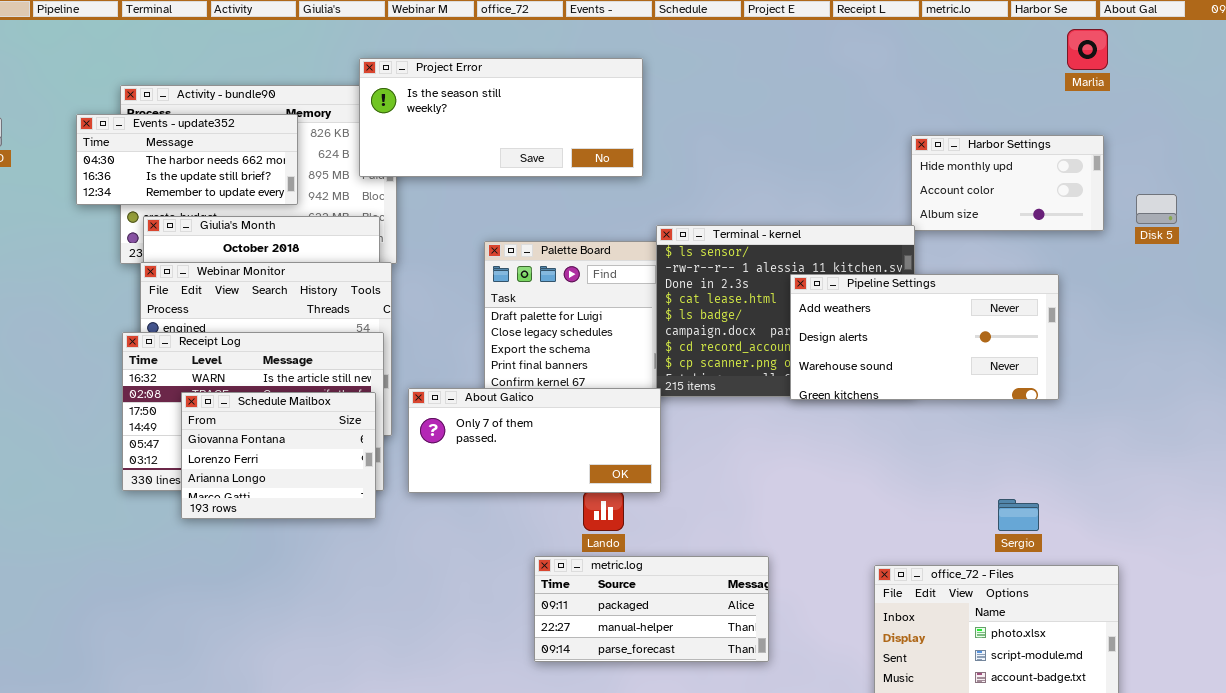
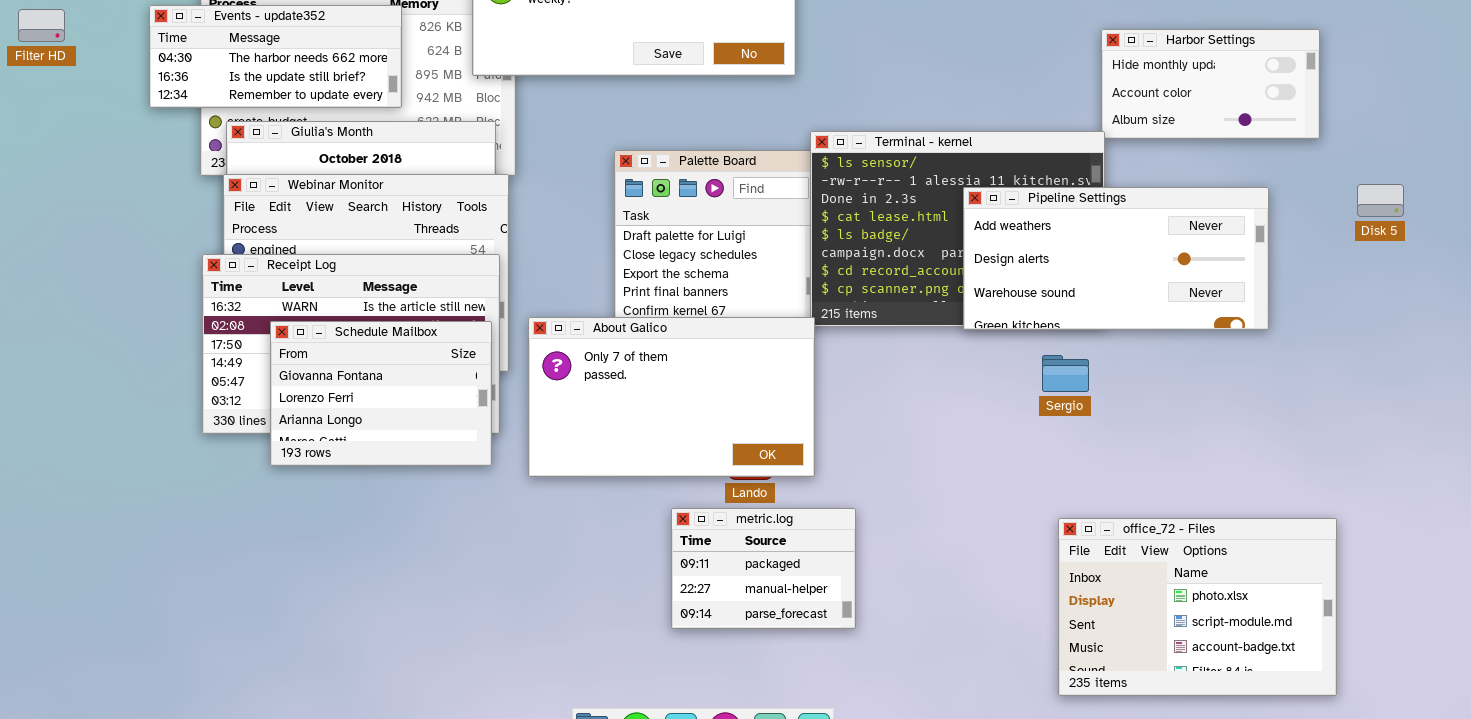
Disk 5: [1136,194,1177,224] -> [1357,184,1404,217], moved
About Galico: [408,388,661,493] -> [528,317,815,477], resized
Sergio: [998,499,1039,531] -> [1042,355,1089,392], moved
metric.log: [534,556,769,662] -> [671,508,856,629], resized

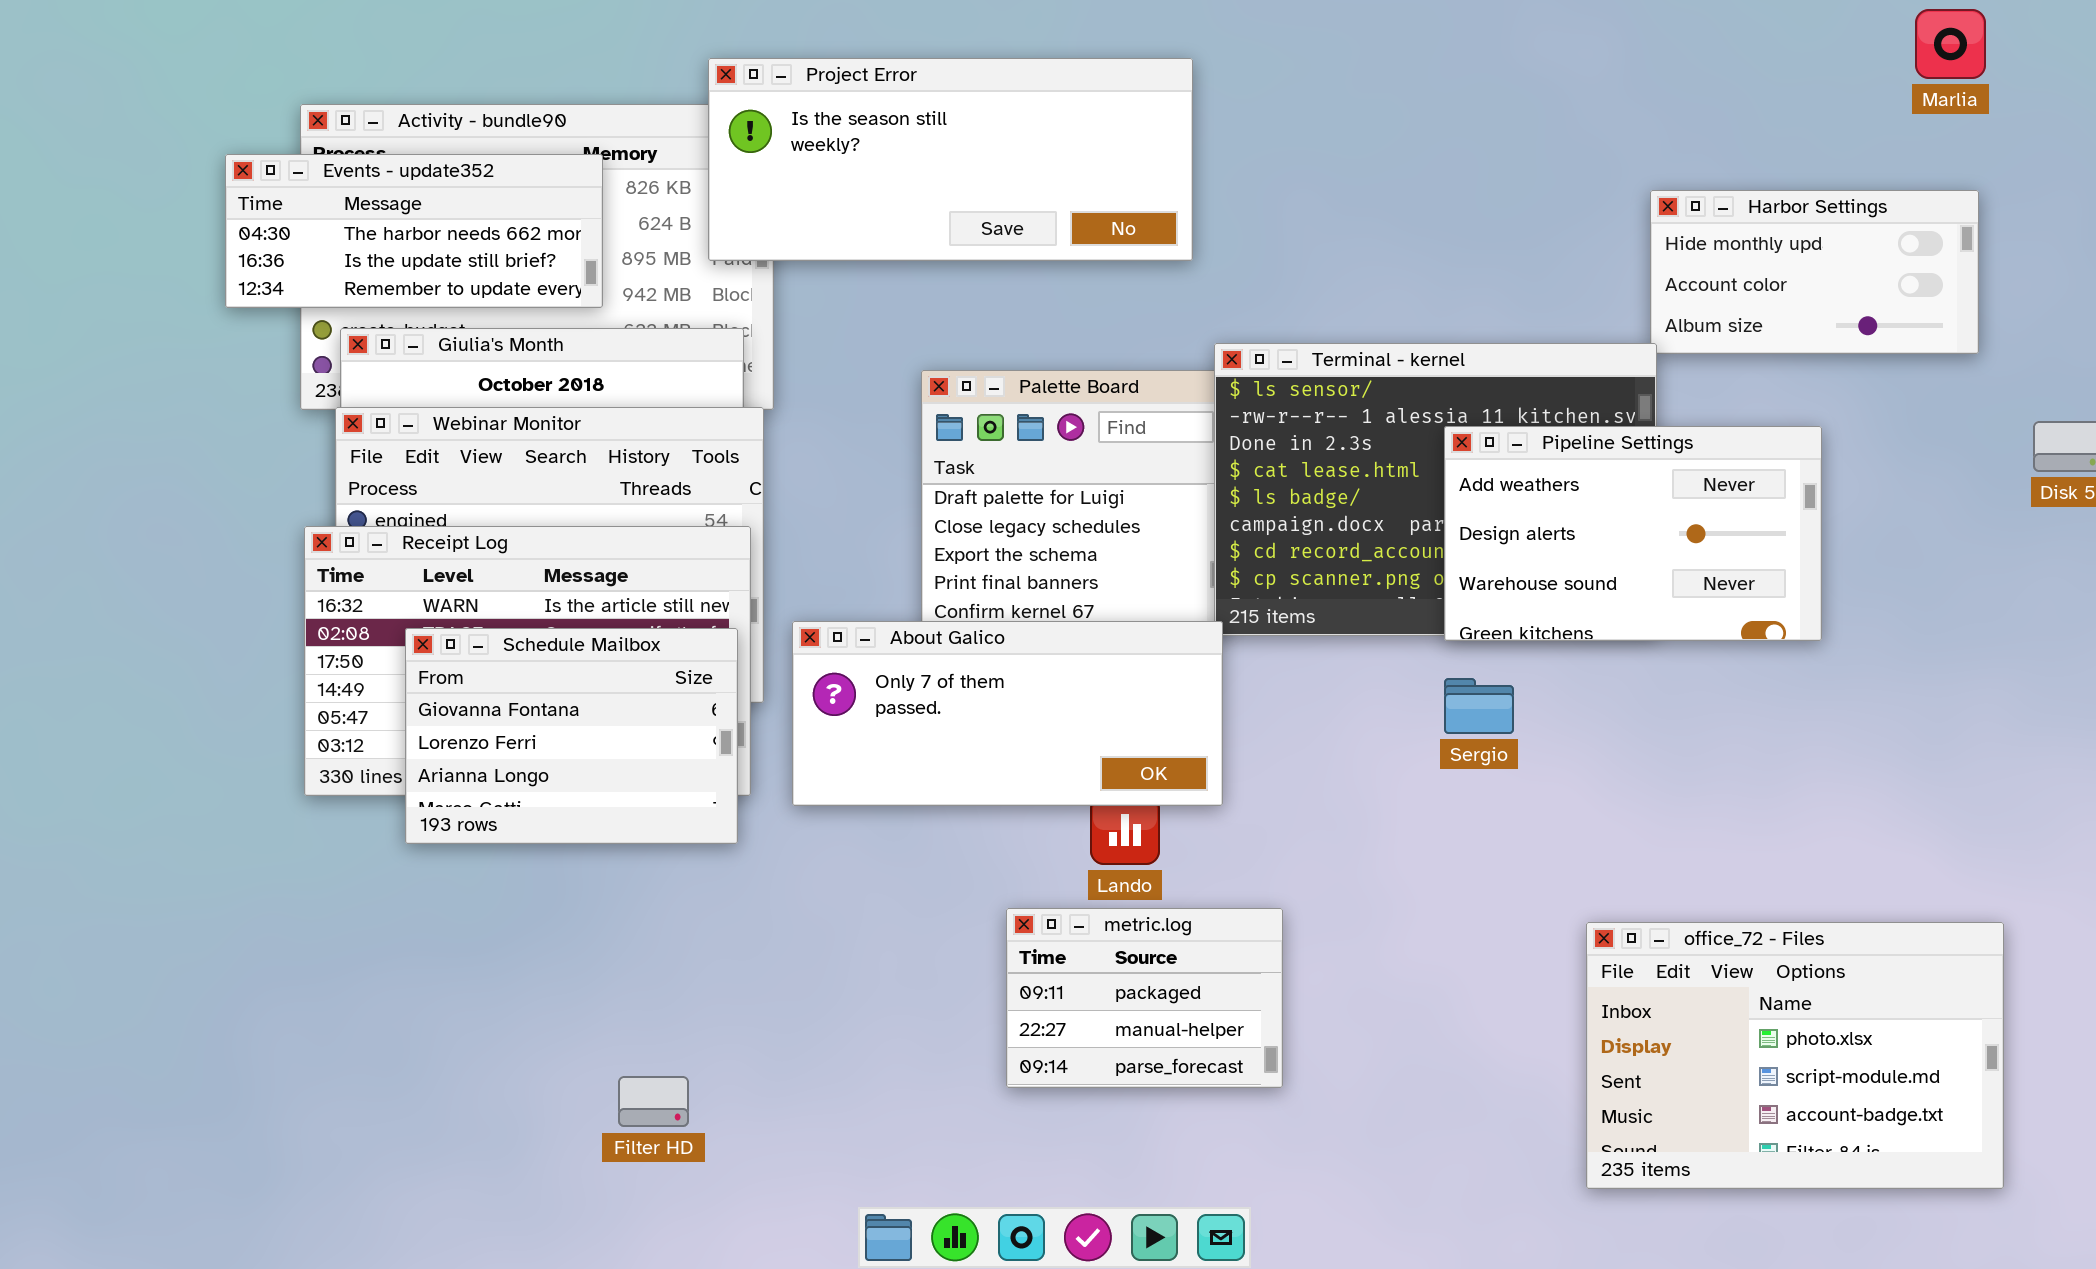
Filter HD: [18,9,65,42] -> [618,1076,689,1127], moved
Pipeline Settings: [963,187,1269,330] -> [1444,426,1822,641], resized
About Galico: [528,317,815,477] -> [792,621,1223,806], resized
Sergio: [1042,355,1089,392] -> [1444,678,1514,734], moved

